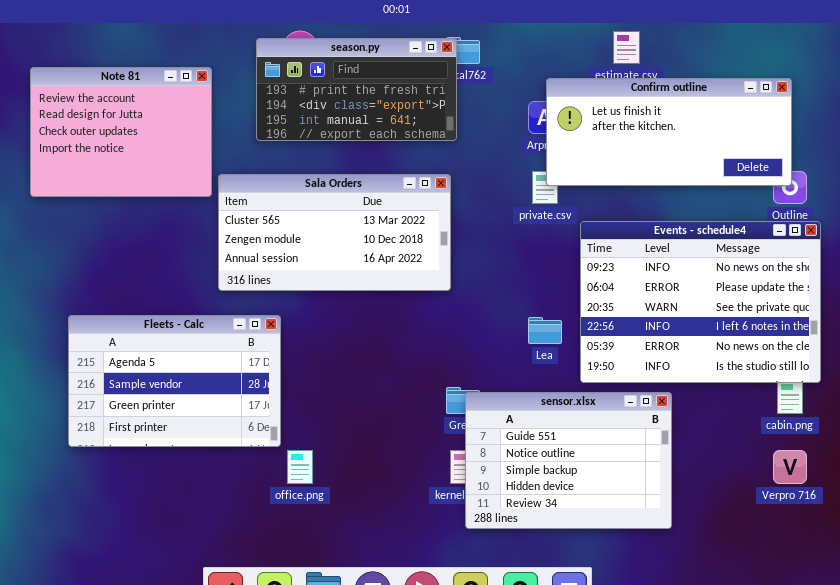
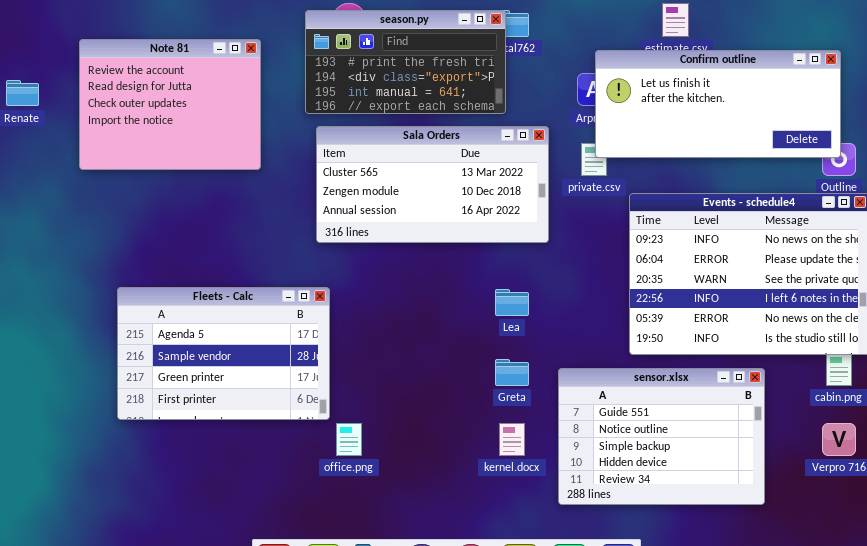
Sala Orders: [218,174,451,291] -> [316,126,549,243], moved
Lea: [528,317,562,344] -> [495,289,529,316], moved
sensor.xlsx: [465,392,672,529] -> [558,368,765,505], moved

